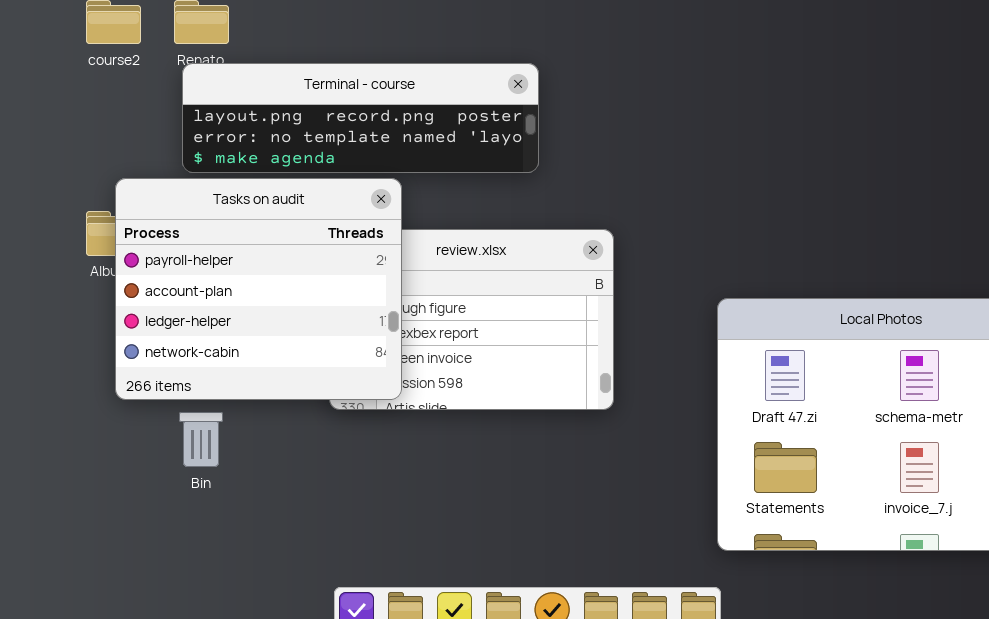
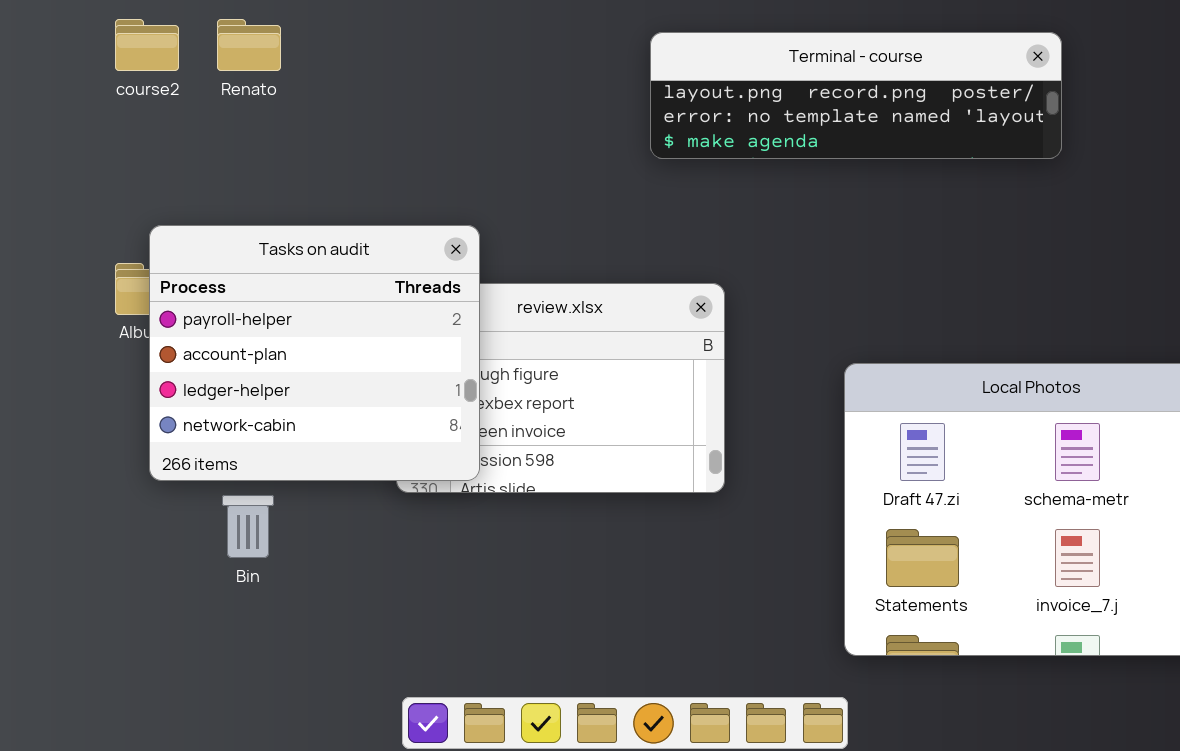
Terminal - course: [182,63,539,173] -> [650,32,1062,159], moved

